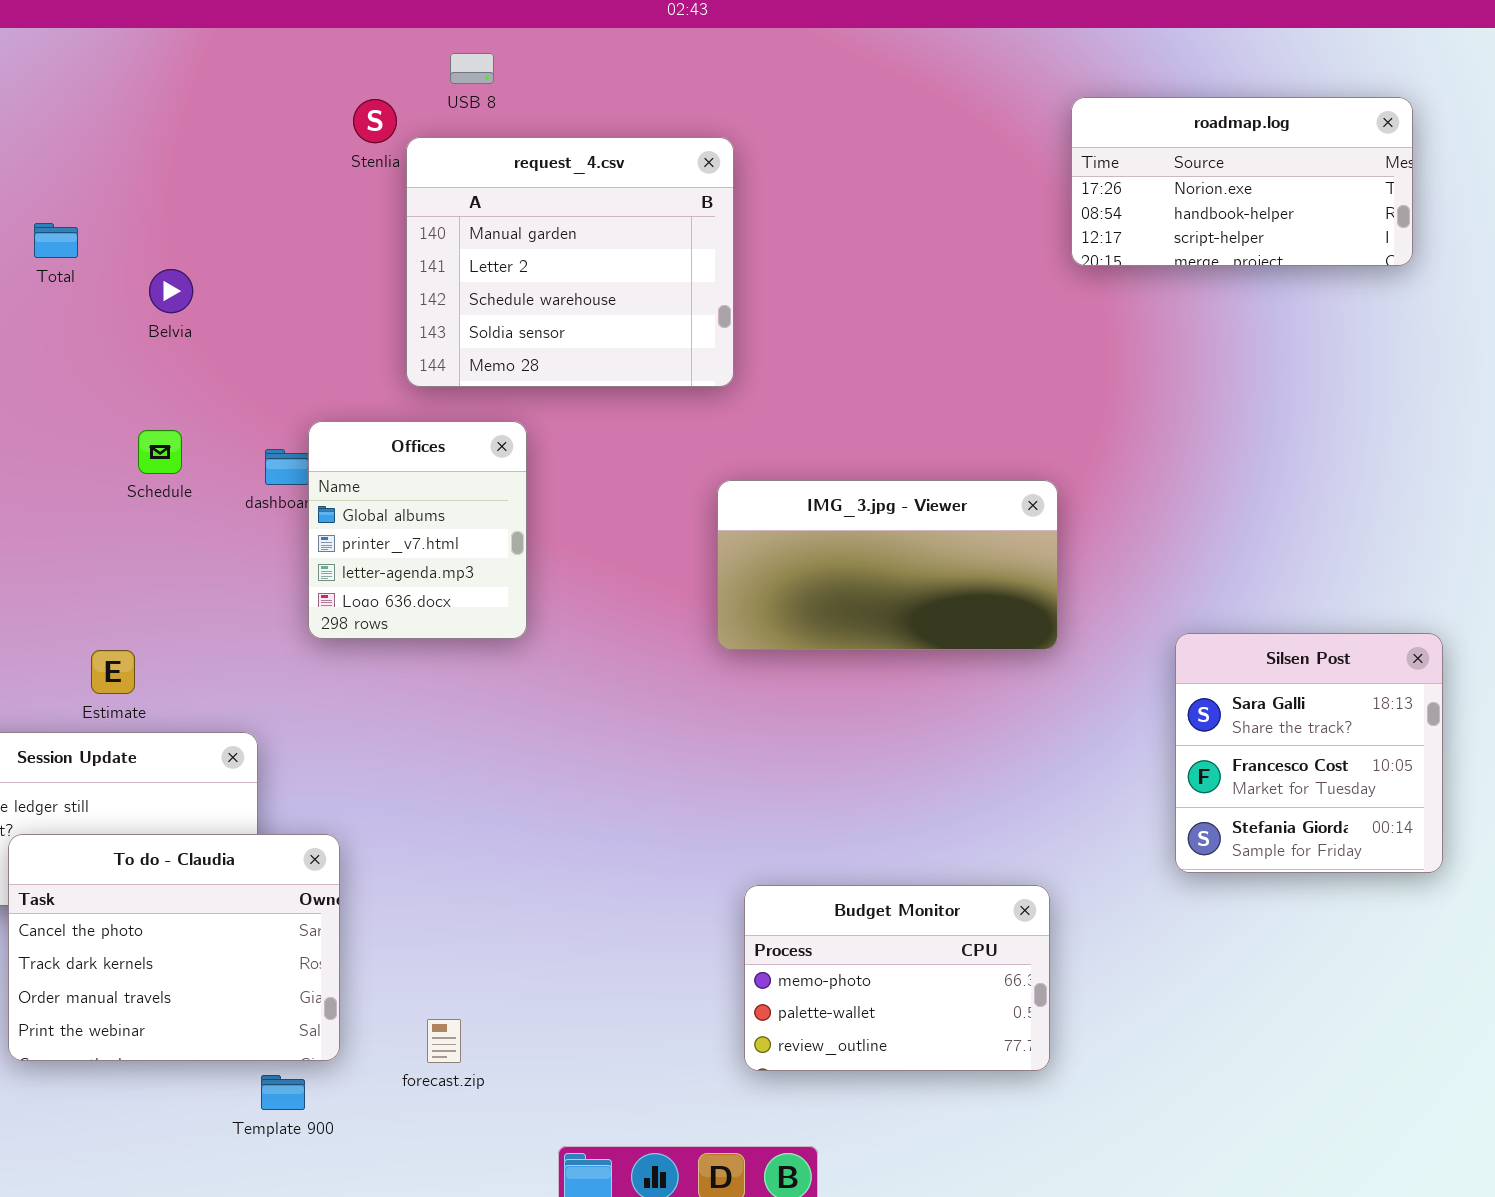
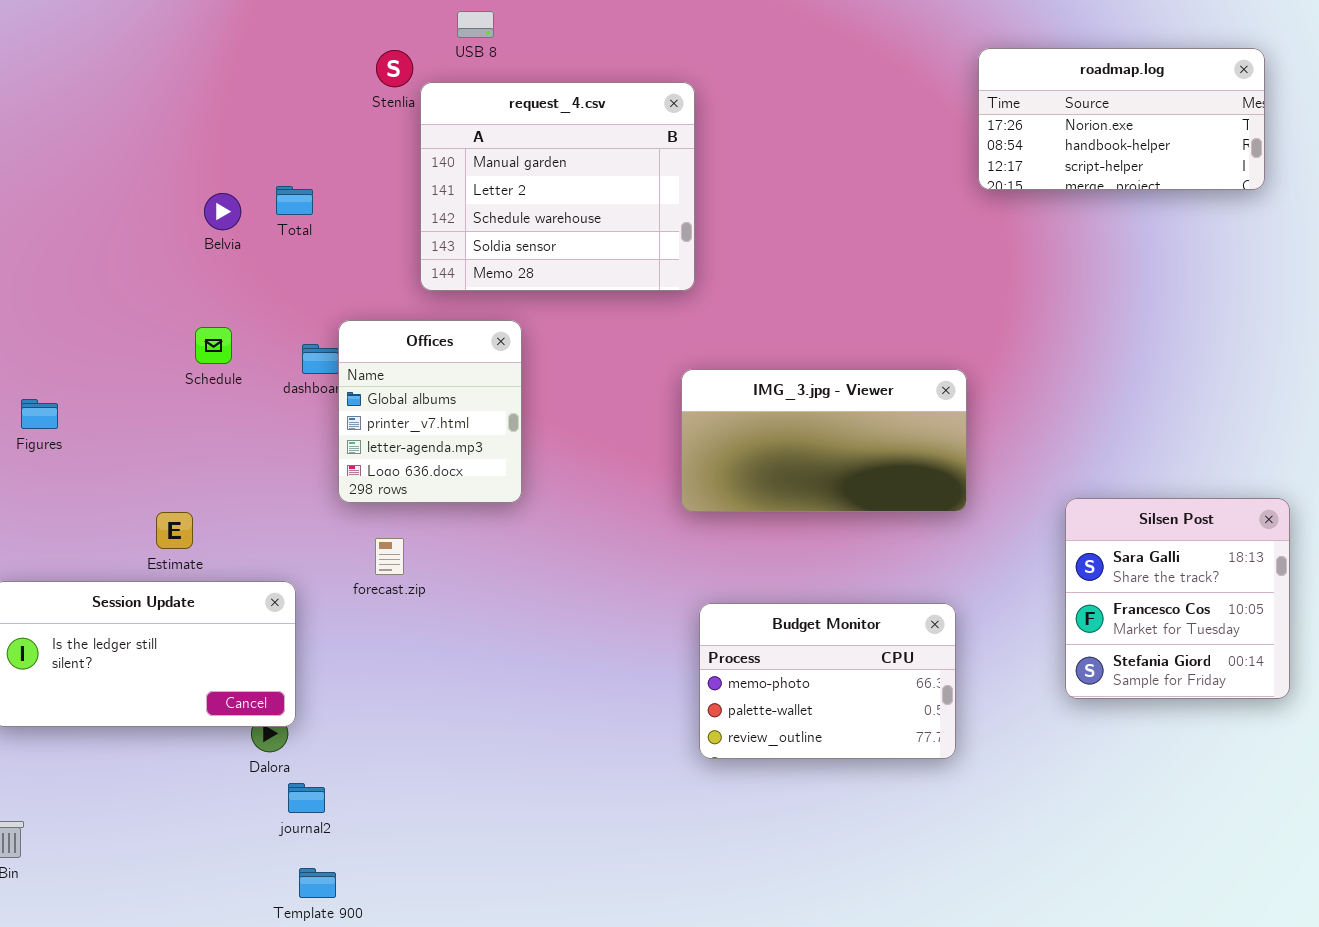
Total: [34,223,78,258] -> [276,186,313,215], moved
To do - Claudia: [8,834,340,1061] -> none, closed
Budget Monitor: [744,885,1050,1071] -> [699,603,956,759], moved
forecast.zip: [427,1019,461,1063] -> [375,538,404,575], moved

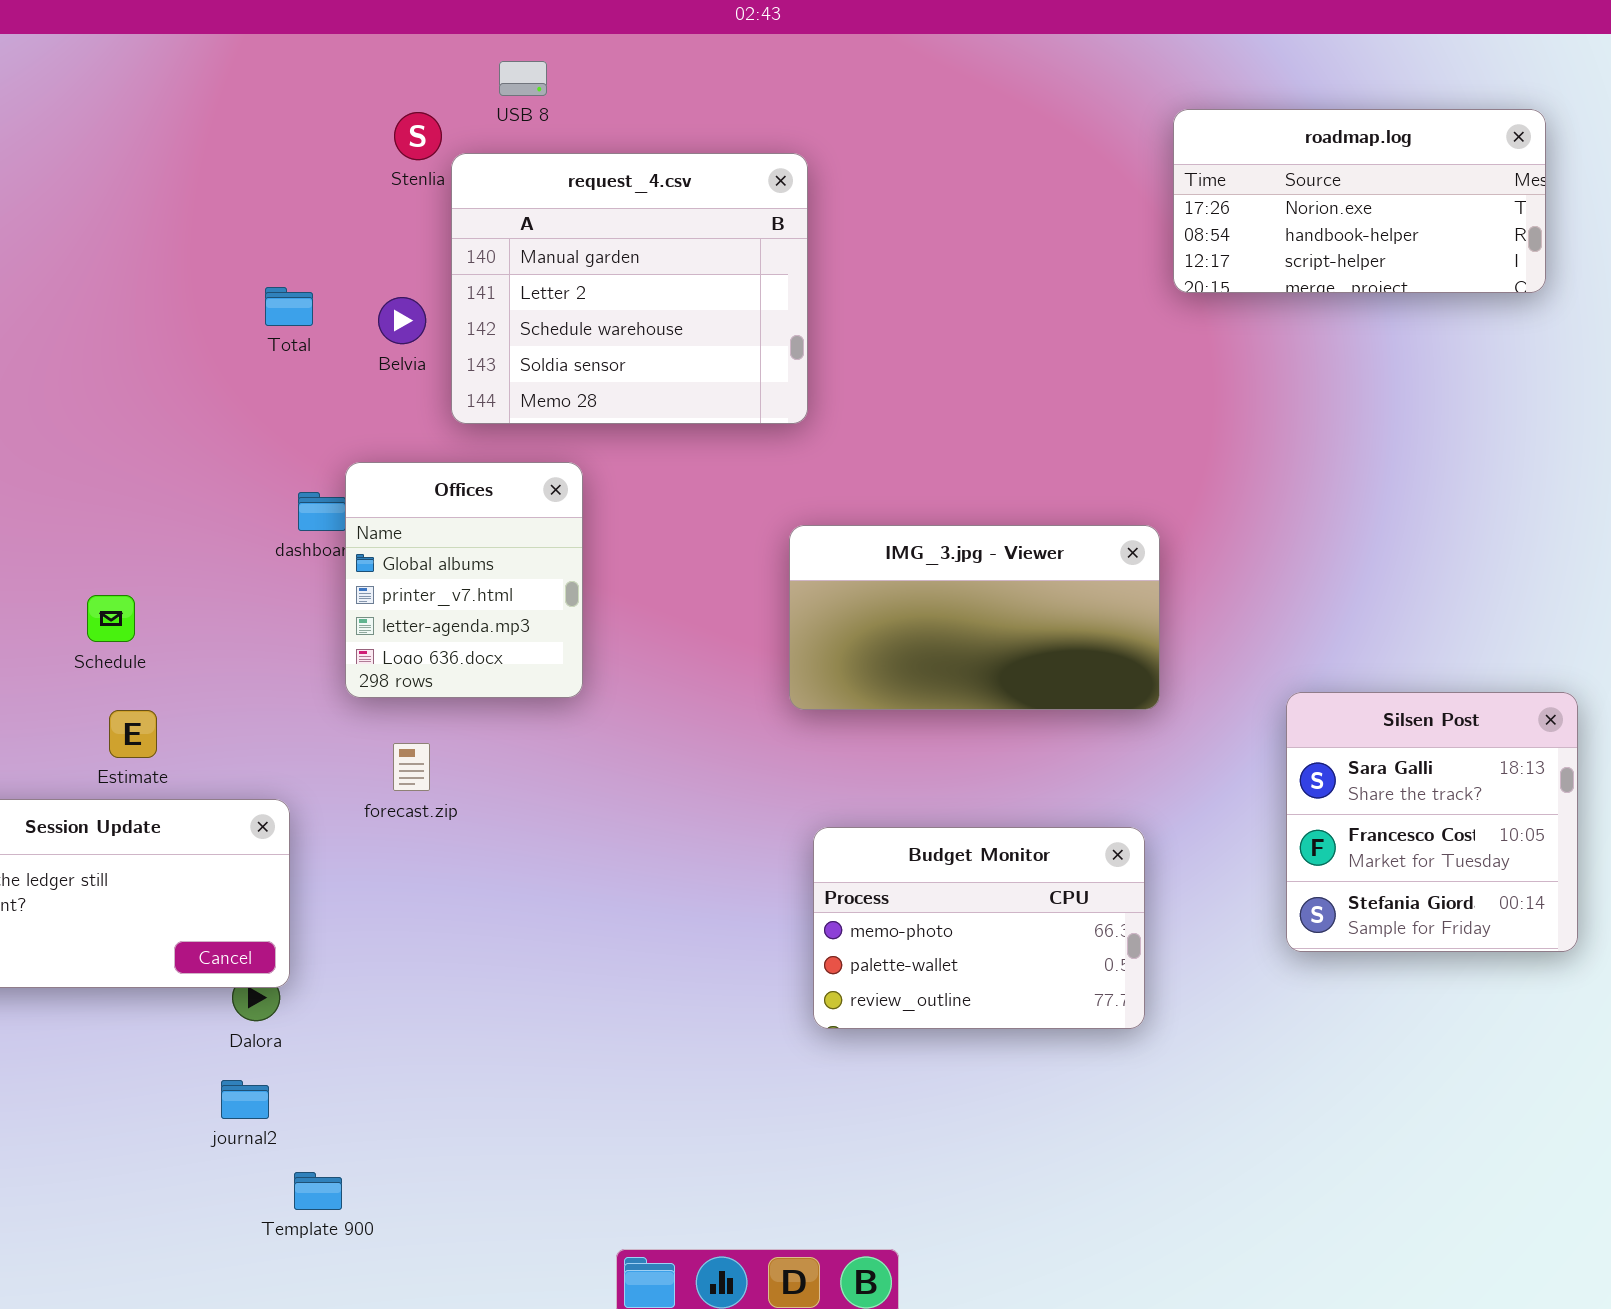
Belvia: [204,193,241,230] -> [378,297,426,344], moved
Schedule: [195,327,232,364] -> [87,595,135,642], moved
journal2: [288,783,325,813] -> [221,1080,269,1119], moved

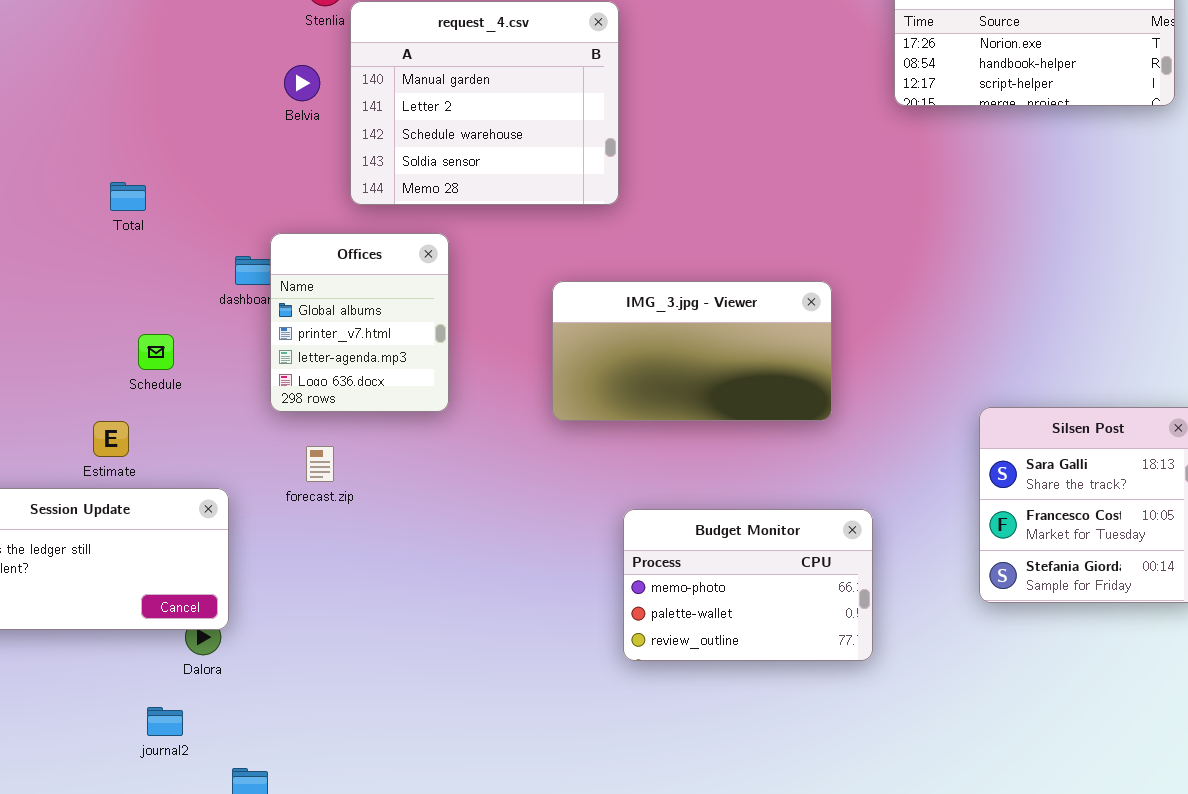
Total: [265,287,313,326] -> [110,182,146,211], moved
Belvia: [378,297,426,344] -> [284,65,320,101], moved
IMG_3.jpg - Viewer: [789,525,1160,710] -> [552,281,832,421], moved
Schedule: [87,595,135,642] -> [138,334,174,370], moved
journal2: [221,1080,269,1119] -> [147,707,183,736], moved

